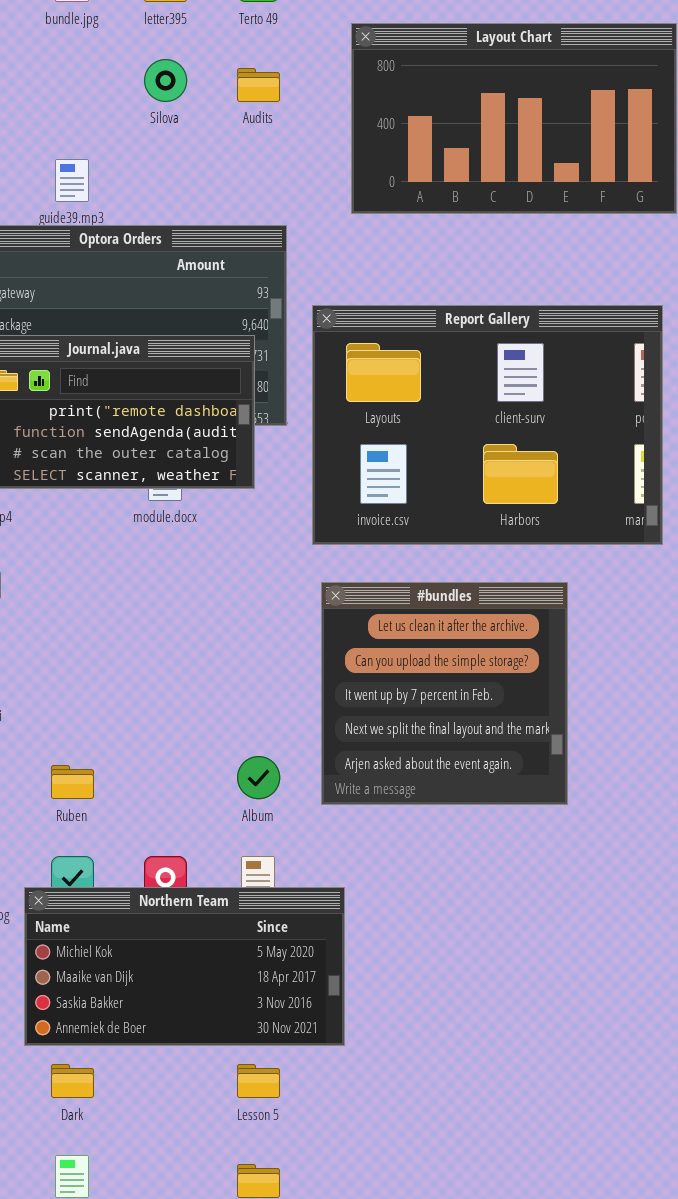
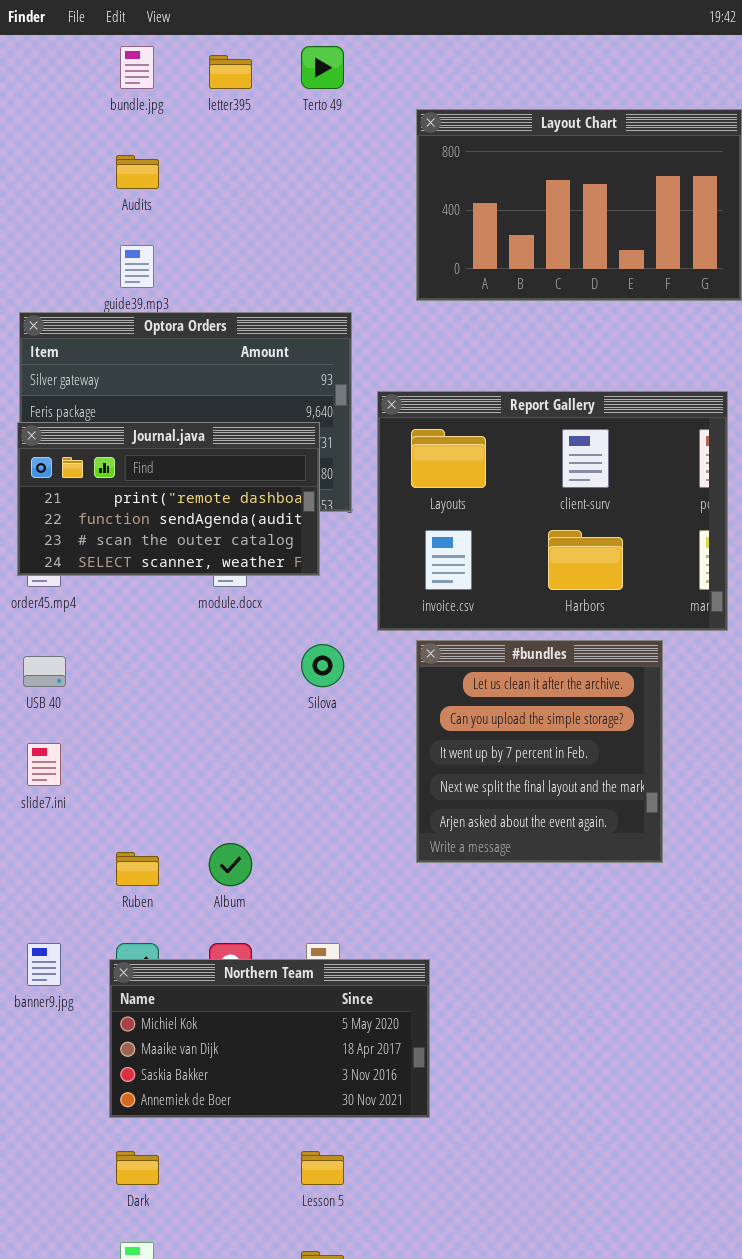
Silova: [144,59,187,102] -> [301,644,344,687], moved
Audits: [237,68,280,102] -> [116,155,159,189], moved
#bundles: [321,582,568,805] -> [416,640,663,863], moved
Album: [237,756,280,799] -> [209,843,252,886], moved
Northern Team: [24,887,345,1046] -> [109,959,430,1118], moved

